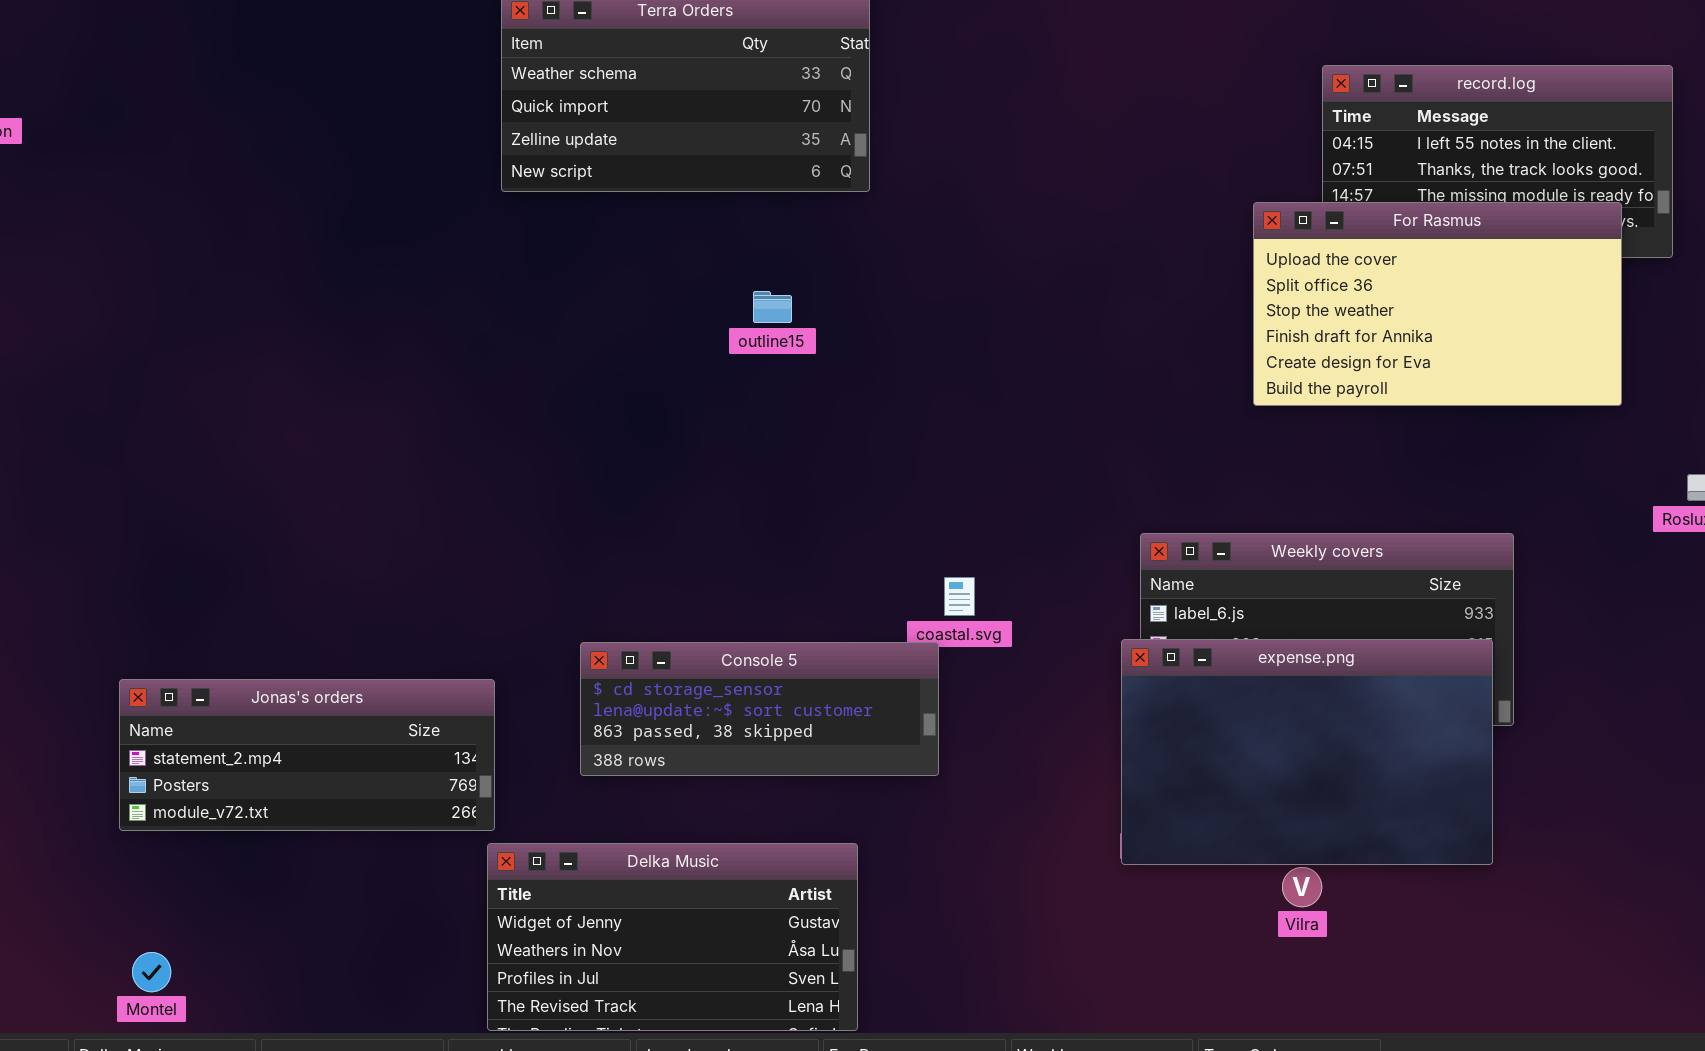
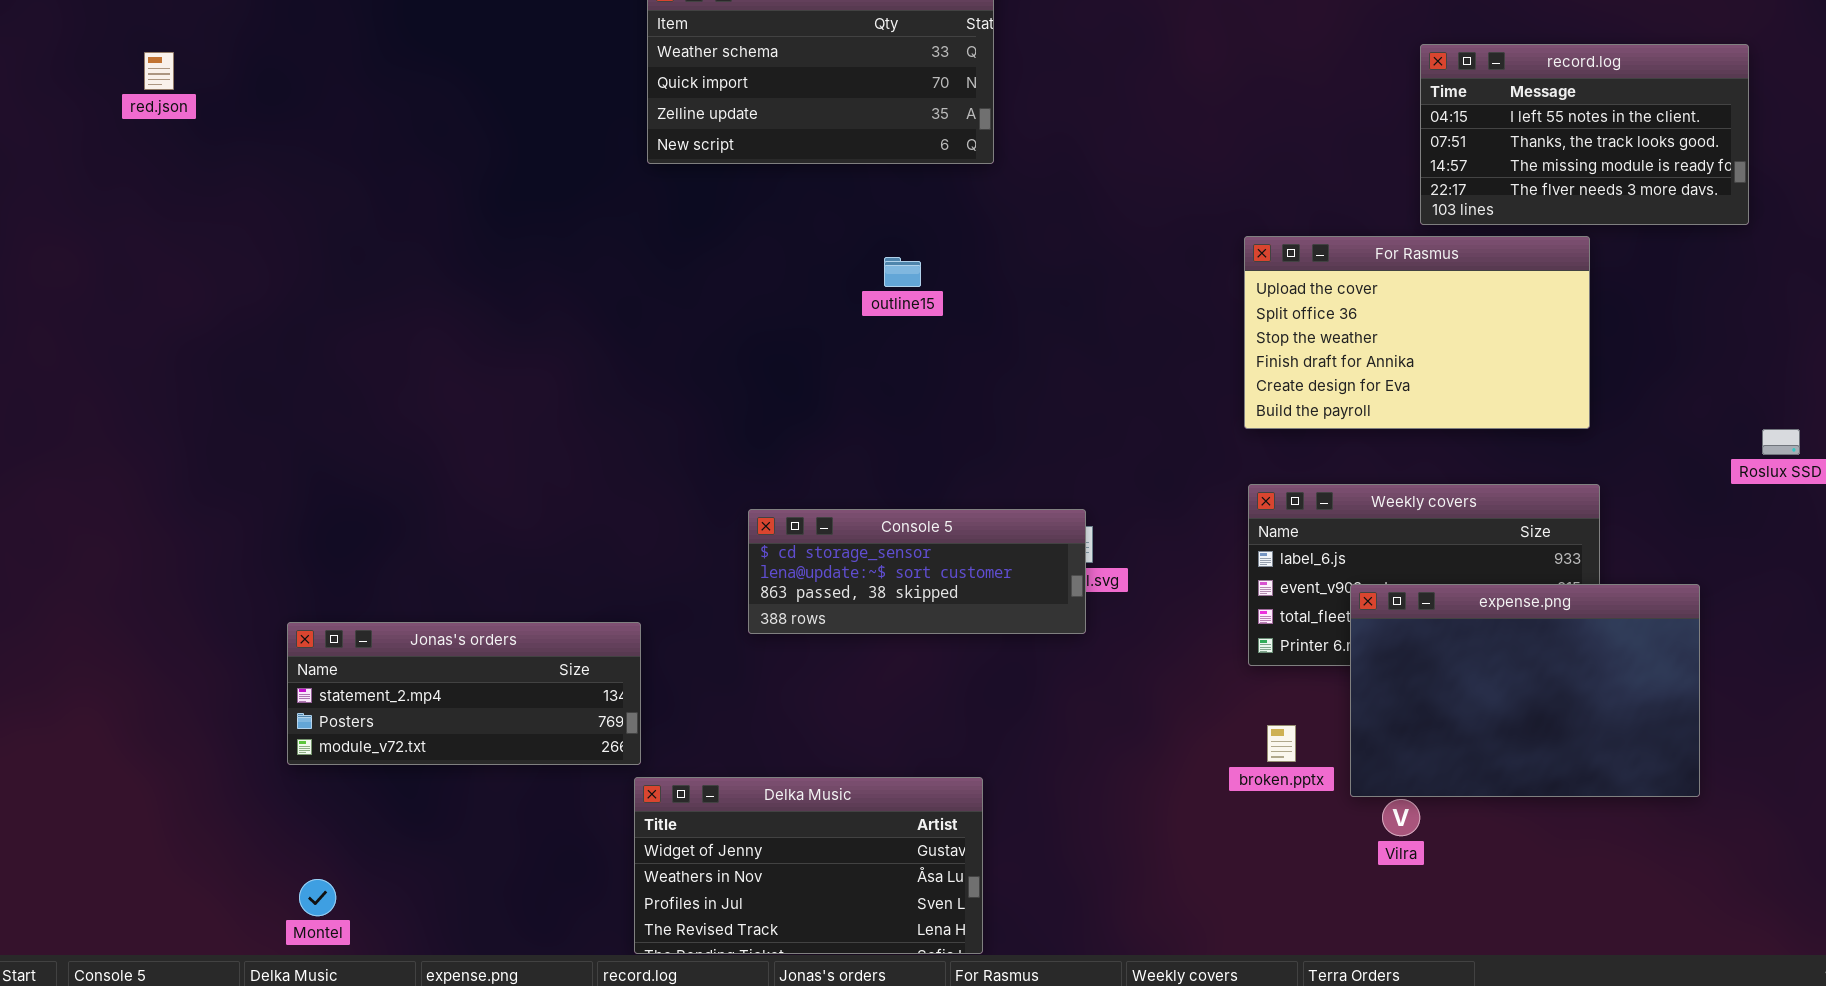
For Rasmus: [1253,202,1622,406] -> [1244,236,1590,429], moved
expense.png: [1121,639,1493,865] -> [1350,584,1700,797], moved
Console 5: [580,642,939,776] -> [748,509,1086,634], moved

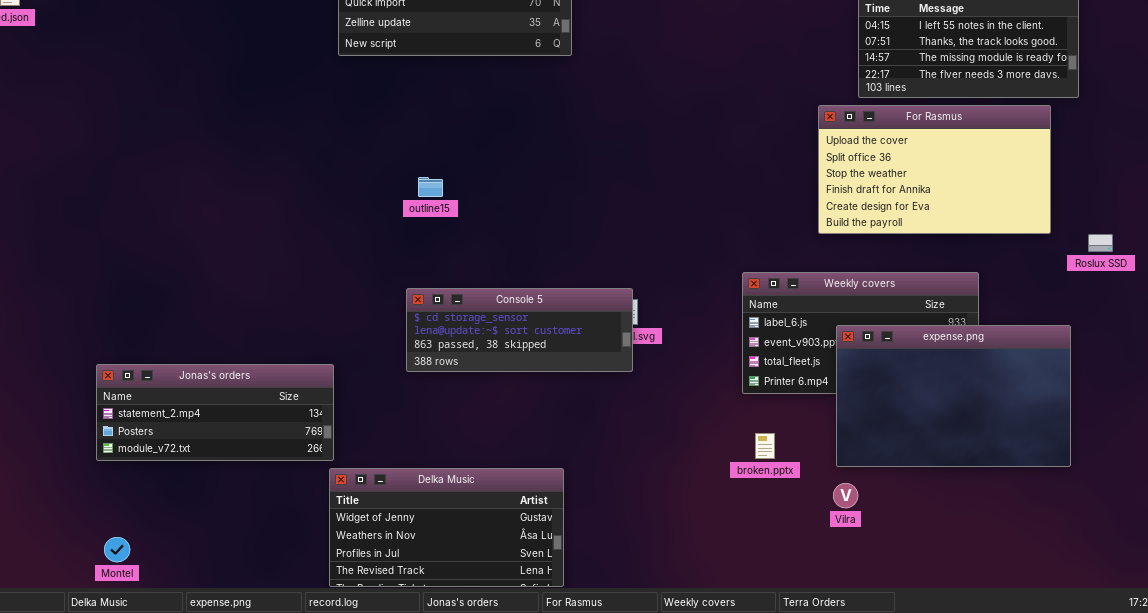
For Rasmus: [1244,236,1590,429] -> [818,105,1051,234], moved
outline15: [884,257,921,287] -> [418,177,443,197], moved
expense.png: [1350,584,1700,797] -> [836,325,1071,467], moved

